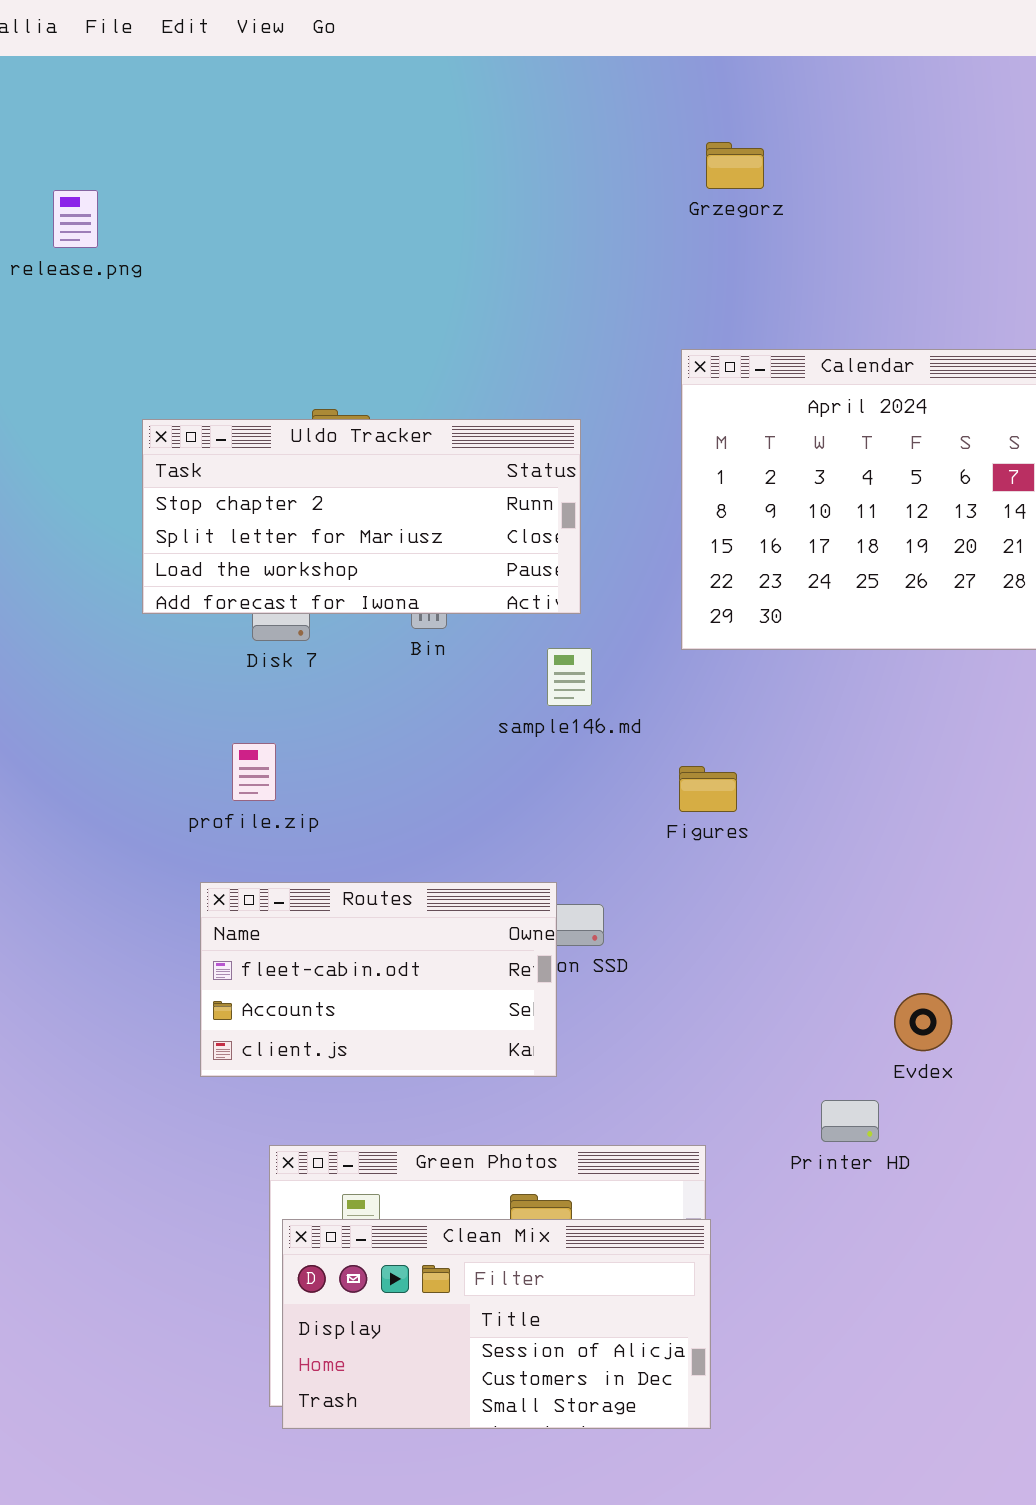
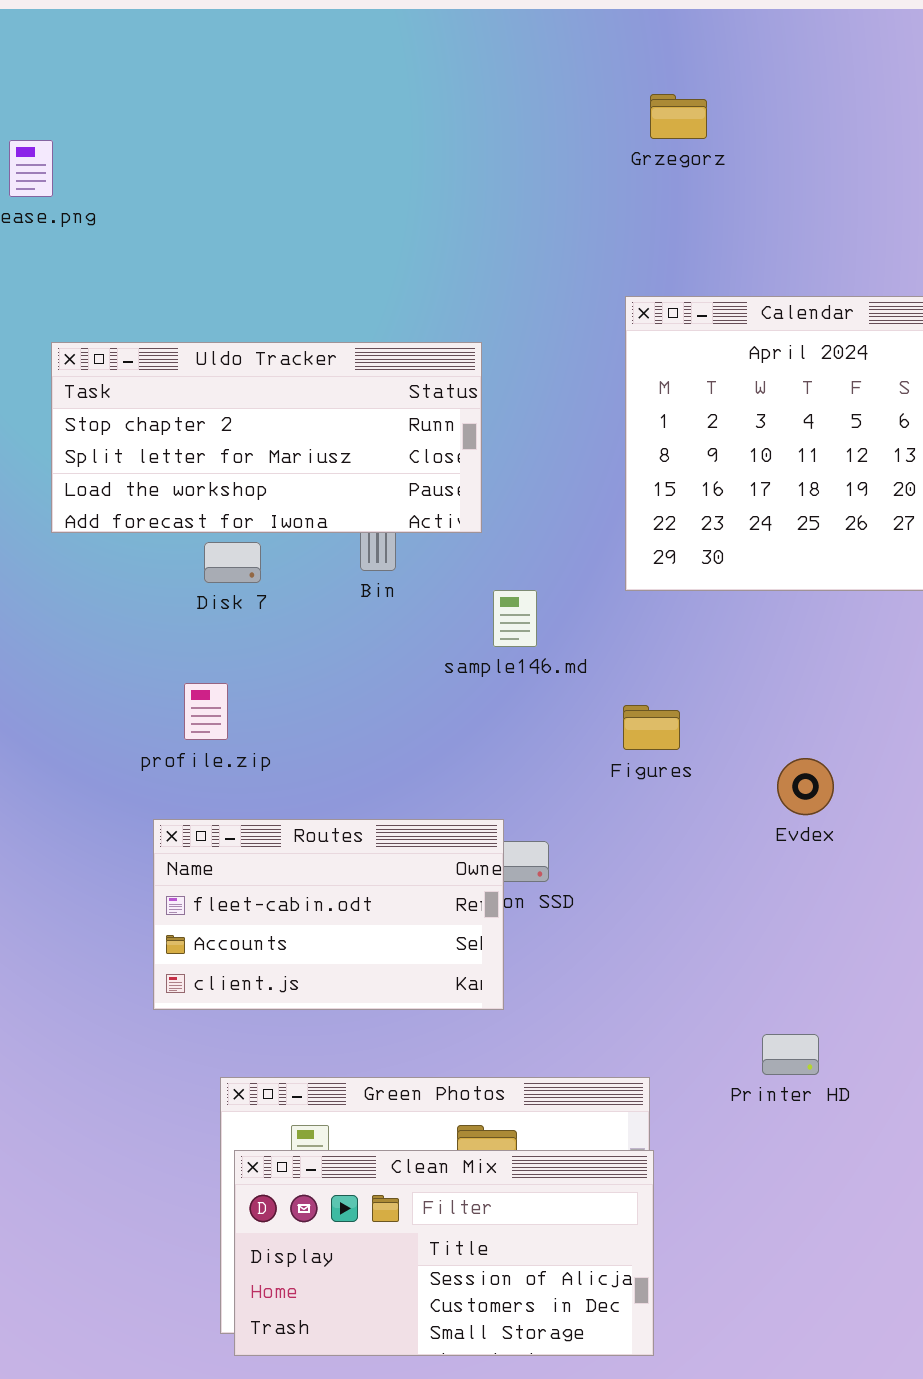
Uldo Tracker: [142,419,581,614] -> [51,342,482,533], moved
Evdex: [894,993,952,1051] -> [777,758,834,815], moved

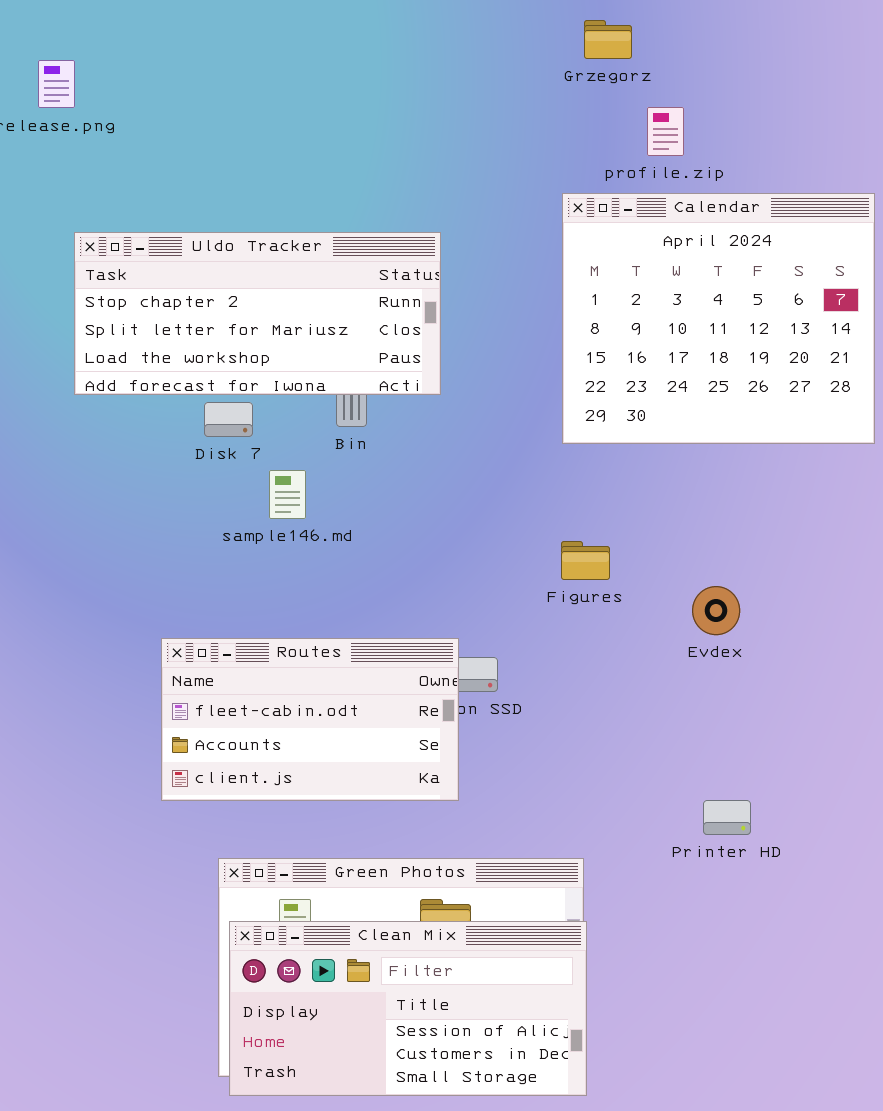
sample146.md: [493,590,537,647] -> [269,470,306,519], moved
profile.zip: [184,683,228,740] -> [647,107,684,156], moved
Printer HD: [762,1034,819,1075] -> [703,800,751,835], moved

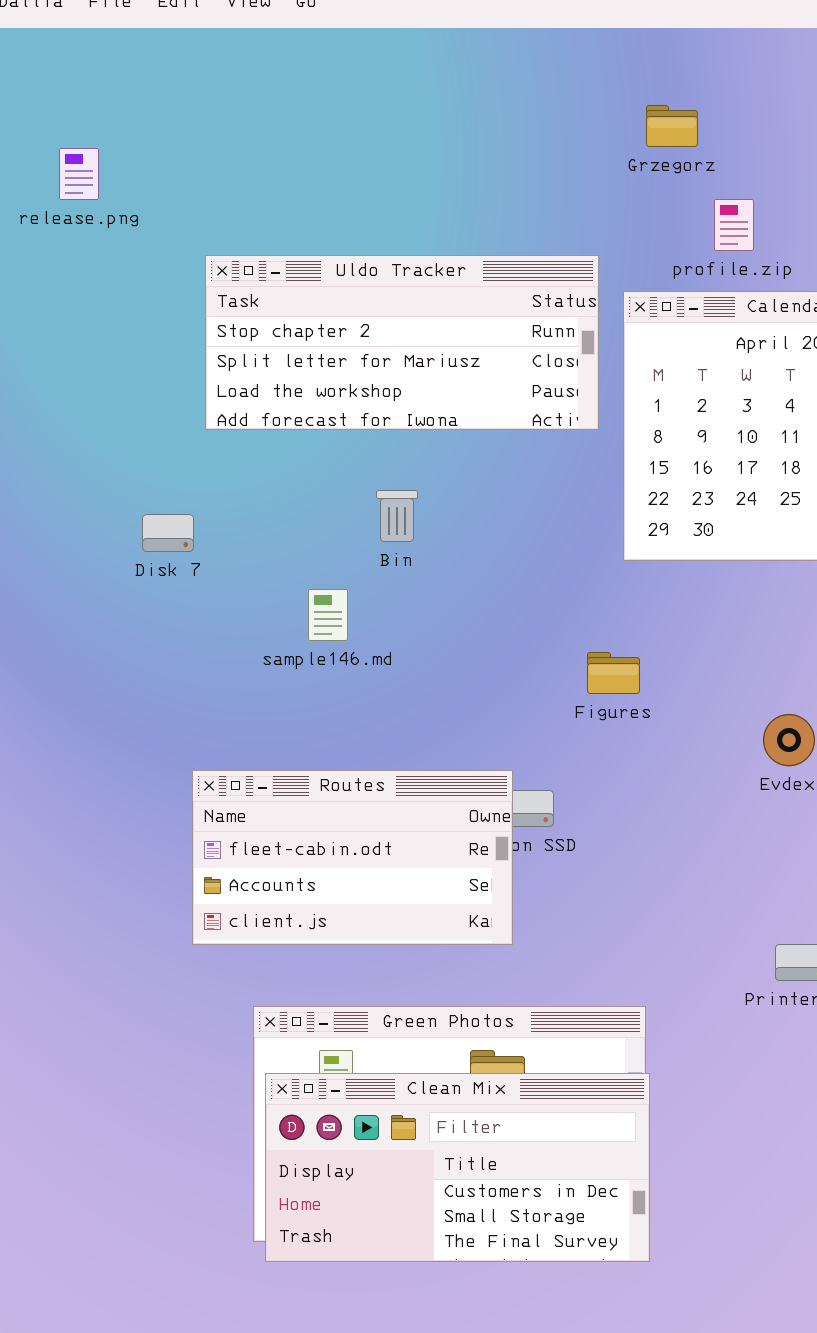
Uldo Tracker: [74,232,441,395] -> [205,255,599,430], moved
Disk 7: [204,402,253,437] -> [142,514,194,552], moved
Figures: [561,541,610,580] -> [587,652,640,694], moved
Clean Mix: [229,921,587,1096] -> [265,1073,650,1262], scrolled down 1 row

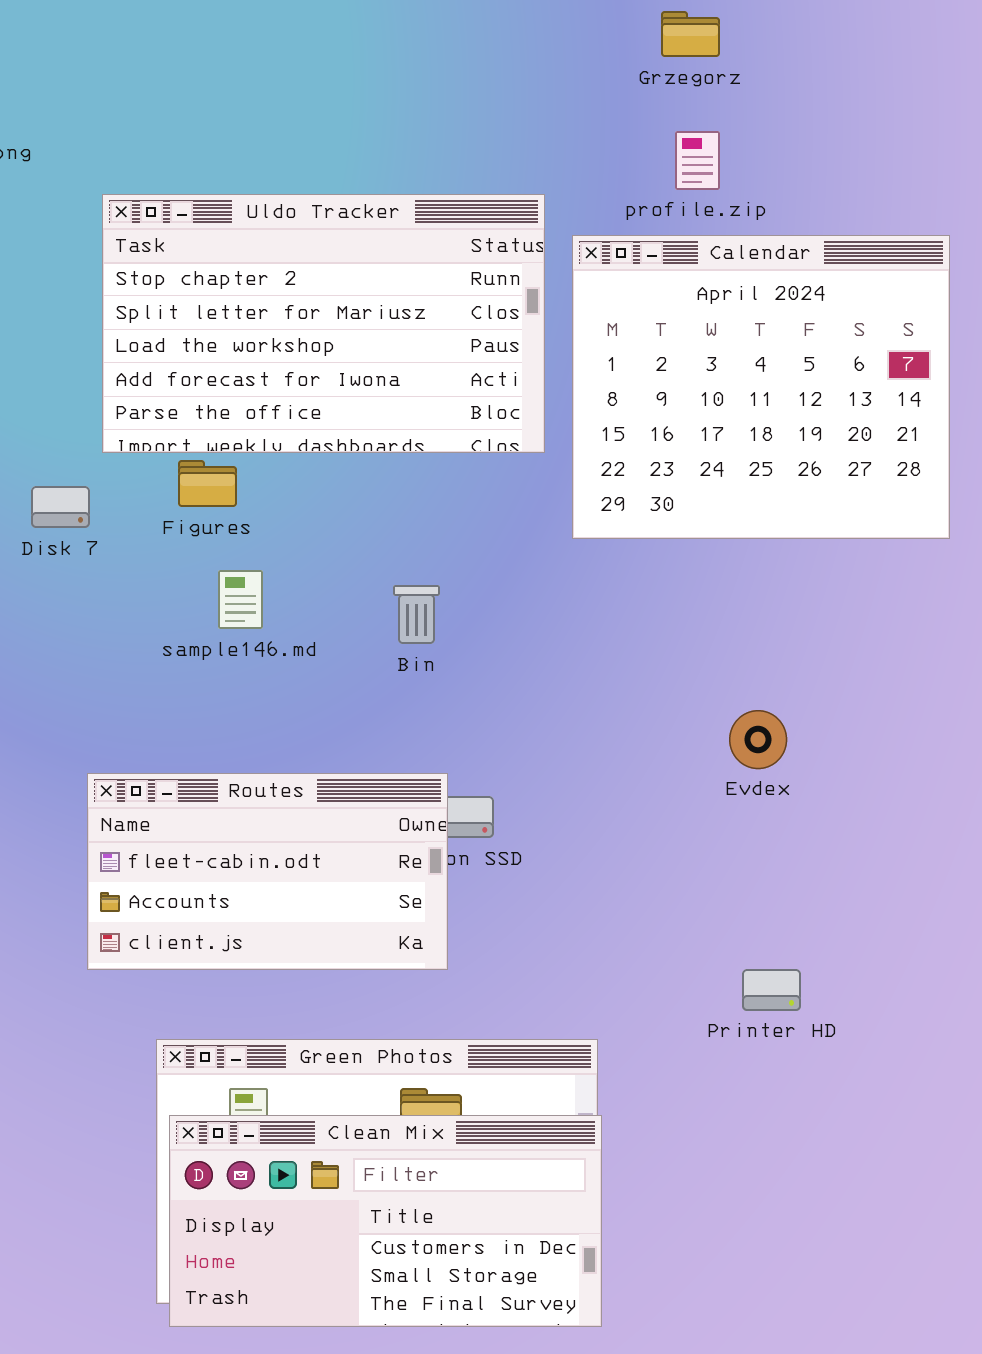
Grzegorz: [646,105,698,147] -> [661,11,720,57], moved
Uldo Tracker: [205,255,599,430] -> [102,194,545,453], resized
Bin: [376,490,418,542] -> [393,585,440,644], moved
Figures: [587,652,640,694] -> [178,460,237,507], moved

